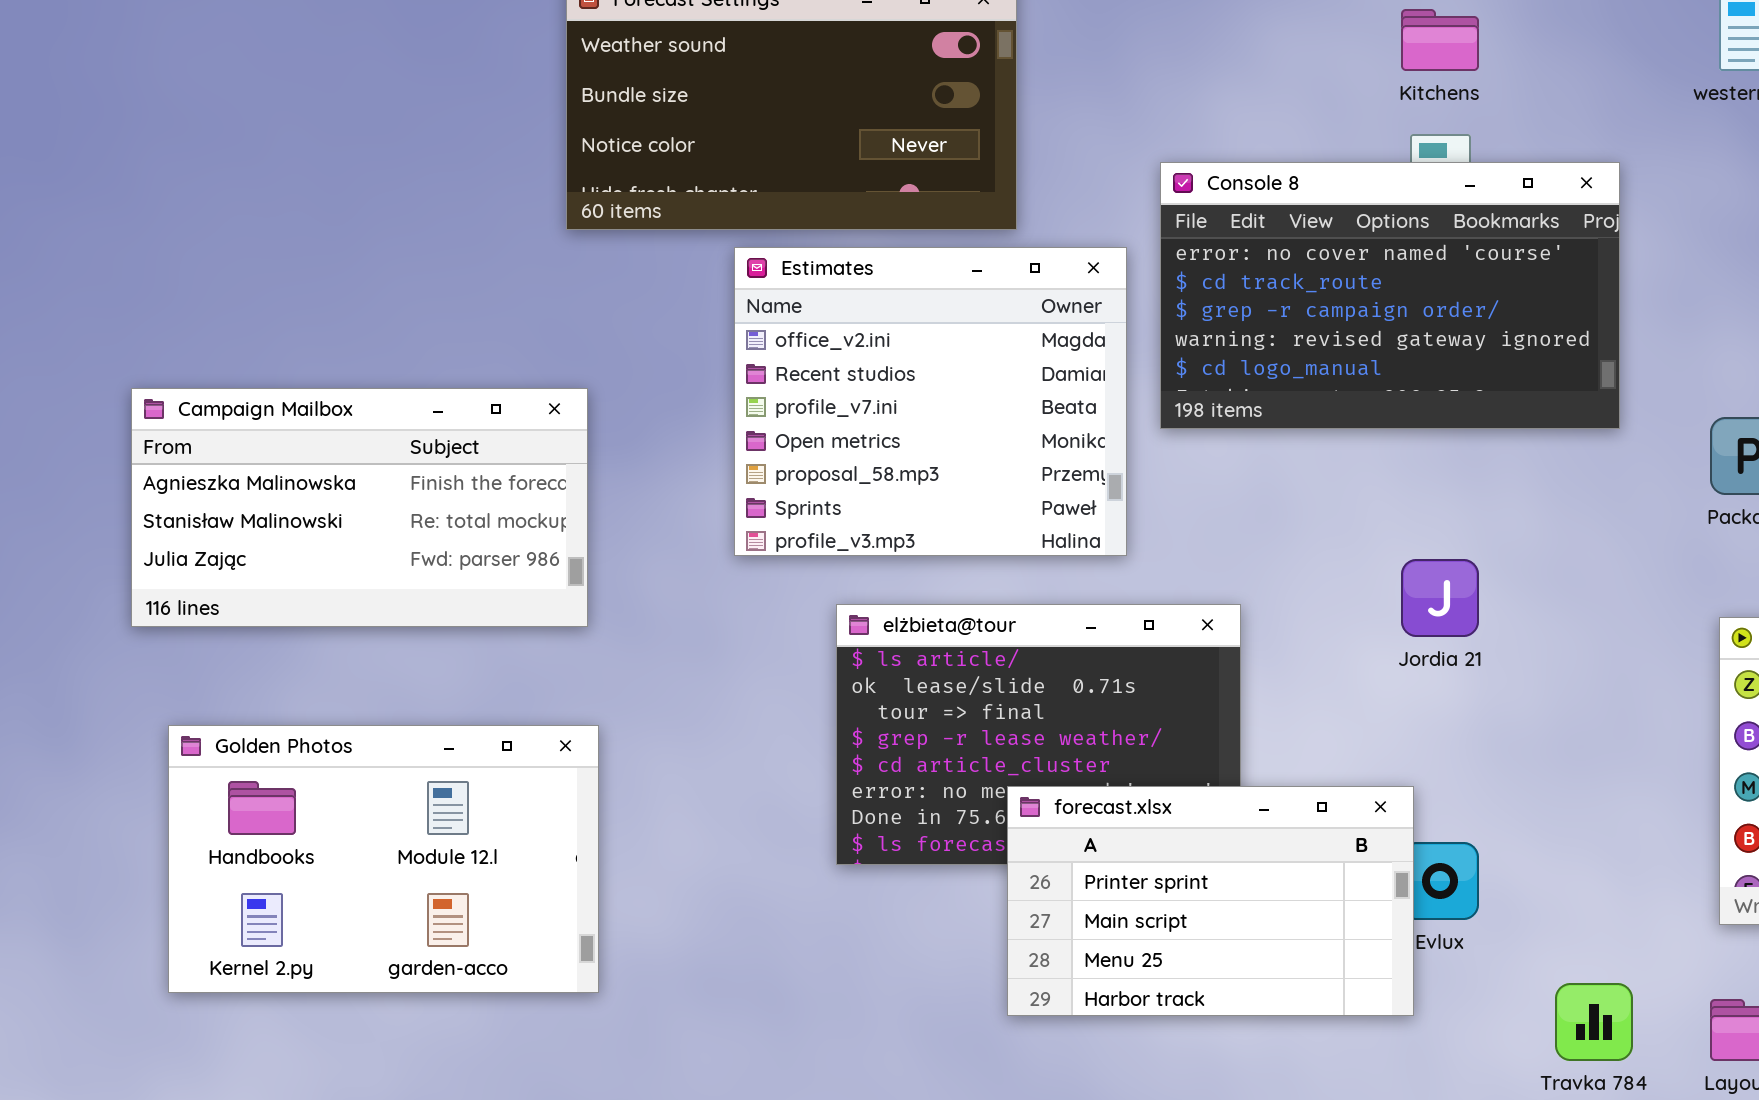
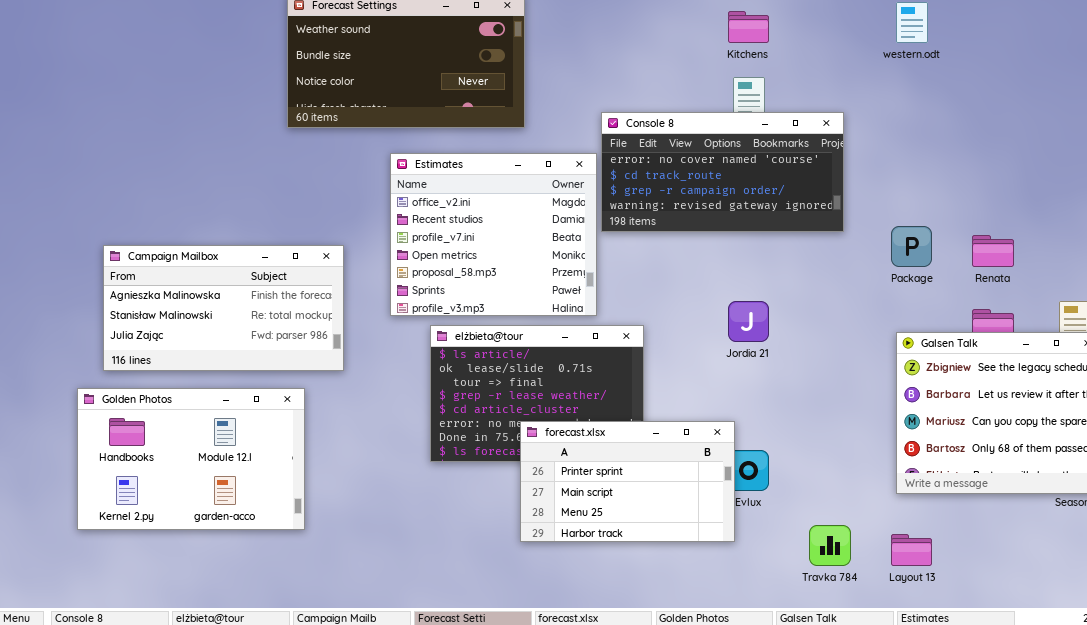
Console 8: [1160,162,1620,429] -> [601,112,844,232], resized
Estimates: [734,247,1127,556] -> [390,153,597,316], moved
Campaign Mailbox: [131,388,588,627] -> [103,245,344,371], moved

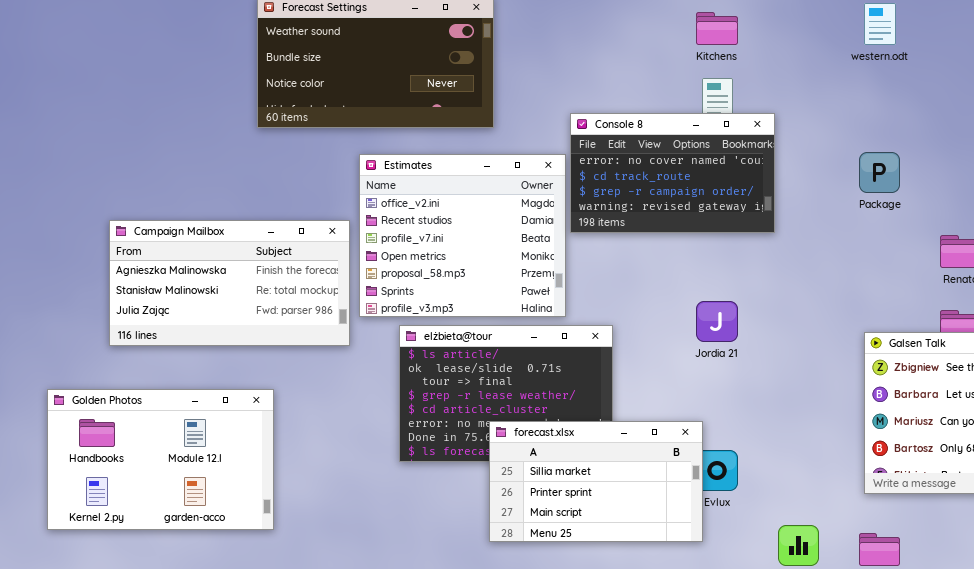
Console 8: [601,112,844,232] -> [570,113,775,233], resized
Package: [891,226,932,267] -> [859,152,900,193], moved
Campaign Mailbox: [103,245,344,371] -> [109,220,350,346], moved
forecast.xlsx: [520,421,735,542] -> [489,421,703,542], scrolled up 1 row

